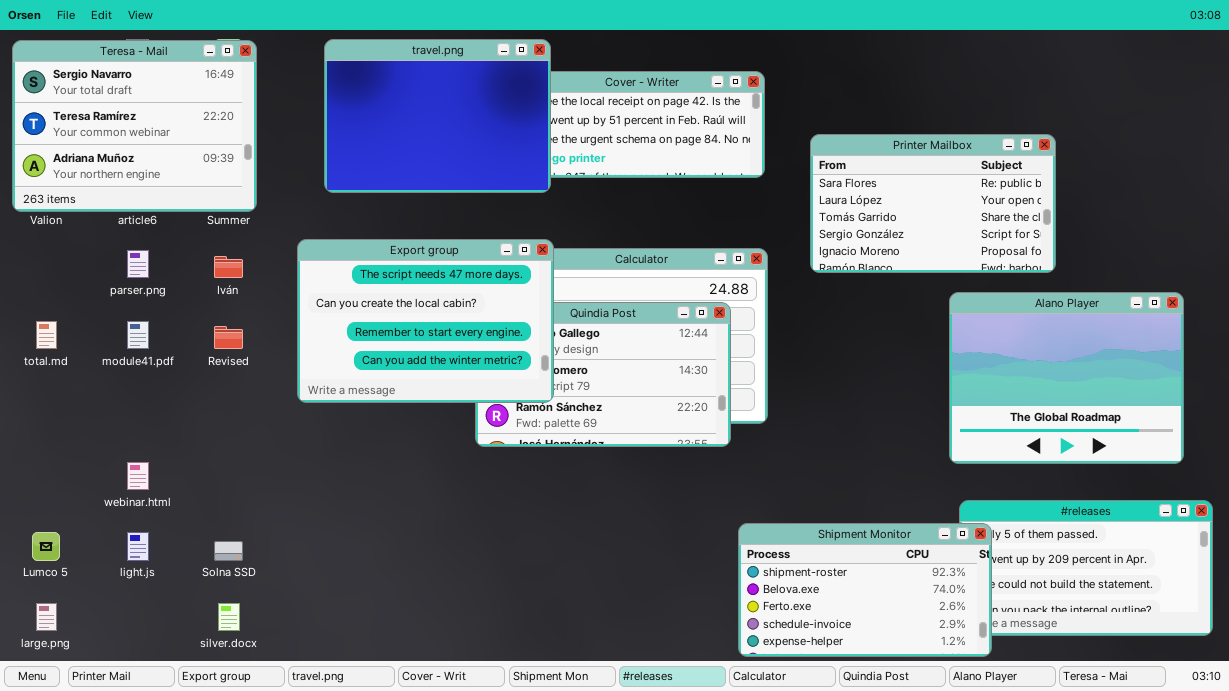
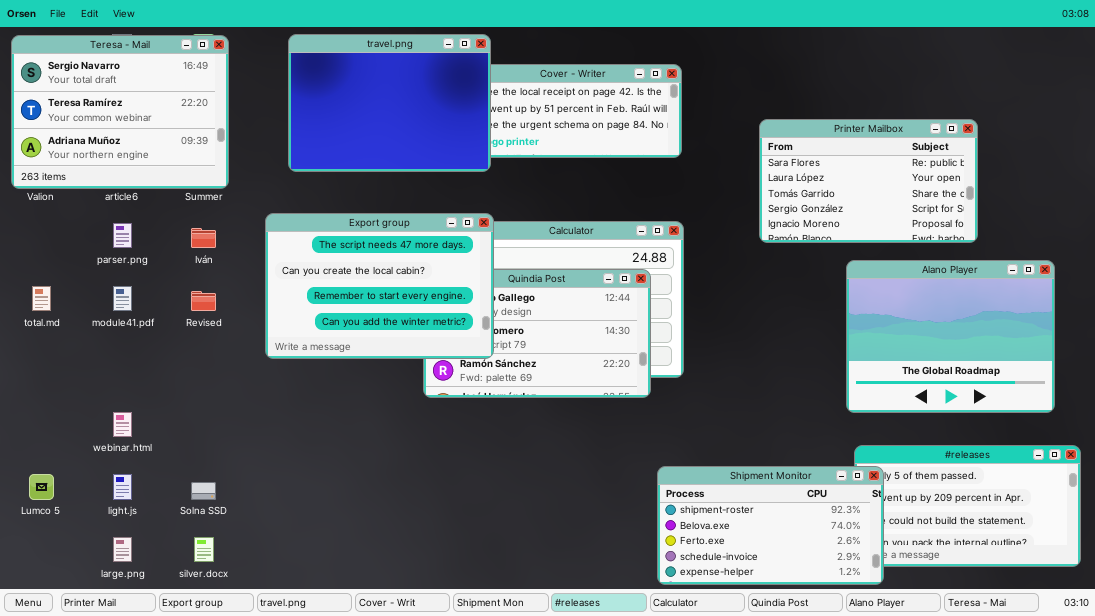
Printer Mailbox: [810,134,1056,273] -> [759,119,978,243], moved
large.png: [36,603,57,631] -> [113,537,132,562], moved

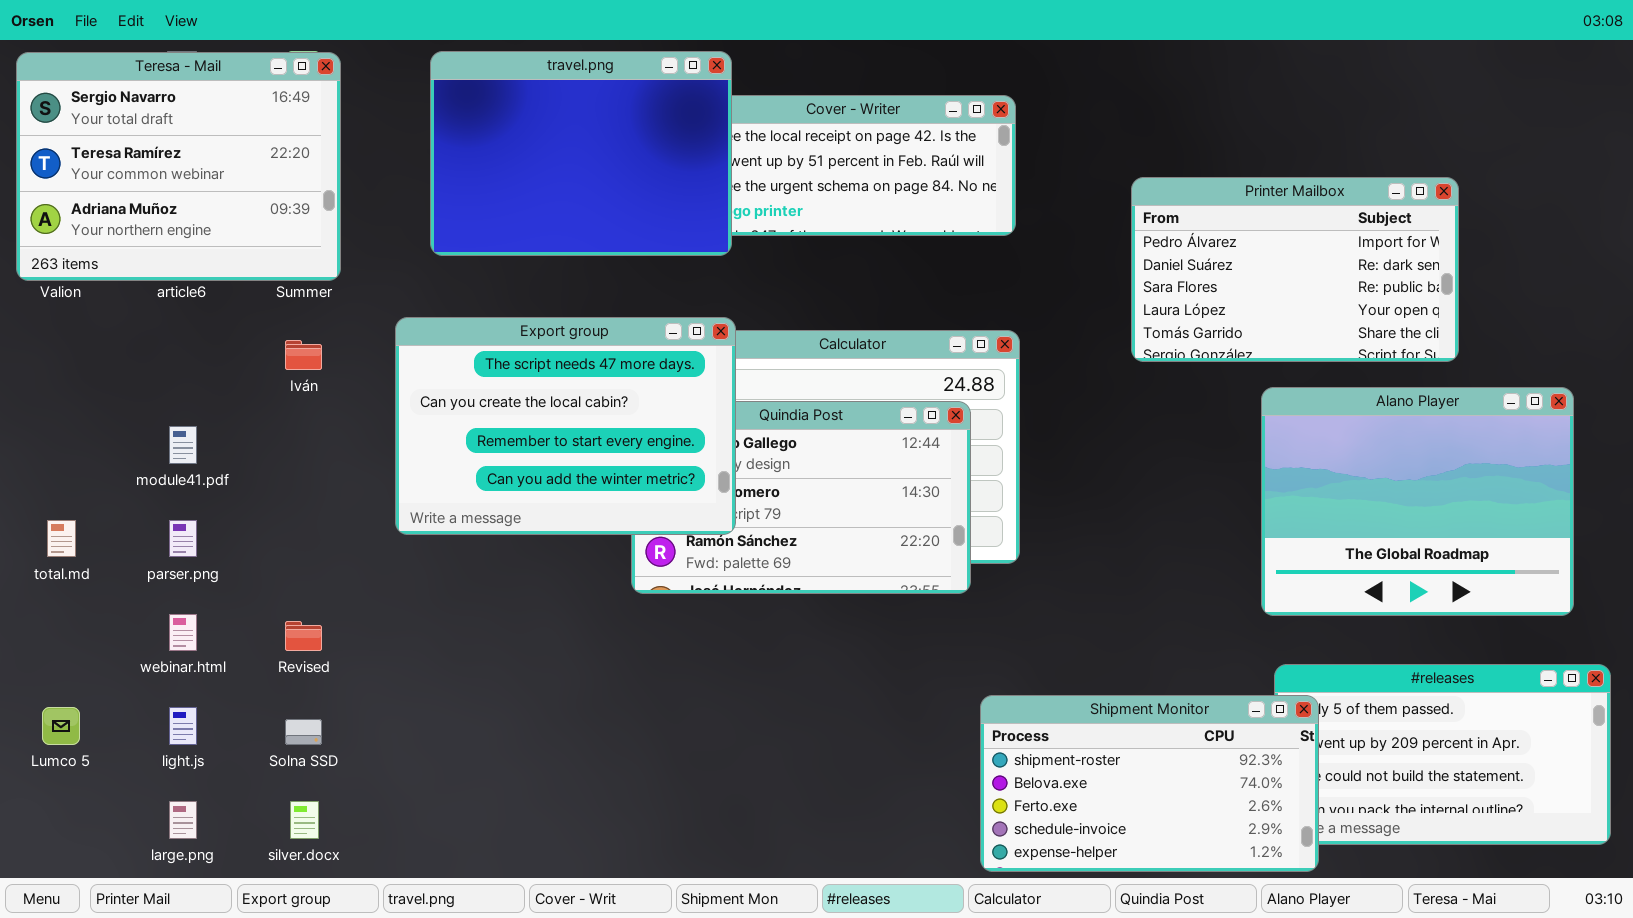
Printer Mailbox: [759,119,978,243] -> [1131,177,1459,362], scrolled up 2 rows
parser.png: [113,223,132,248] -> [169,520,197,557], moved
total.md: [32,286,51,311] -> [47,520,76,557], moved
Revised: [191,291,216,311] -> [285,621,322,651], moved

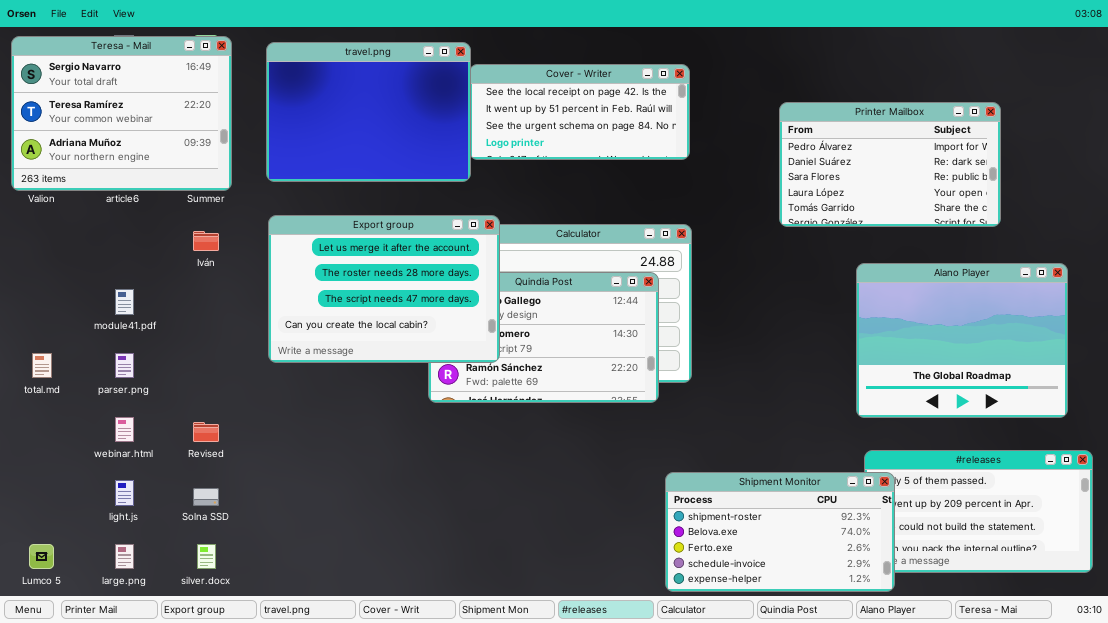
travel.png: [430,51,732,256] -> [266,42,471,182], moved
Printer Mailbox: [1131,177,1459,362] -> [779,102,1001,227], moved
Export group: [395,317,736,535] -> [268,215,500,363], scrolled up 2 rows
Lumco 5: [42,707,80,745] -> [29,544,54,569], moved

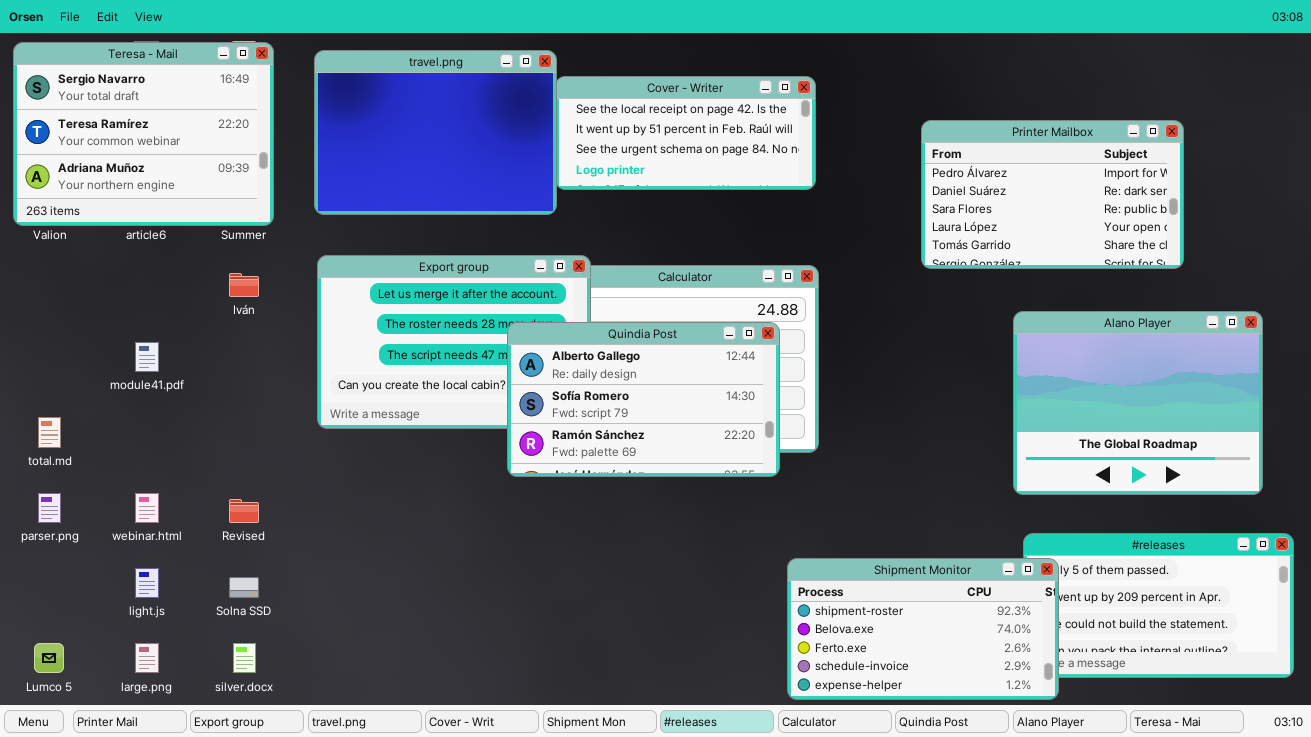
Quindia Post: [428,272,659,403] -> [507,322,780,477], raised
parser.png: [115,353,134,378] -> [38,493,61,523], moved

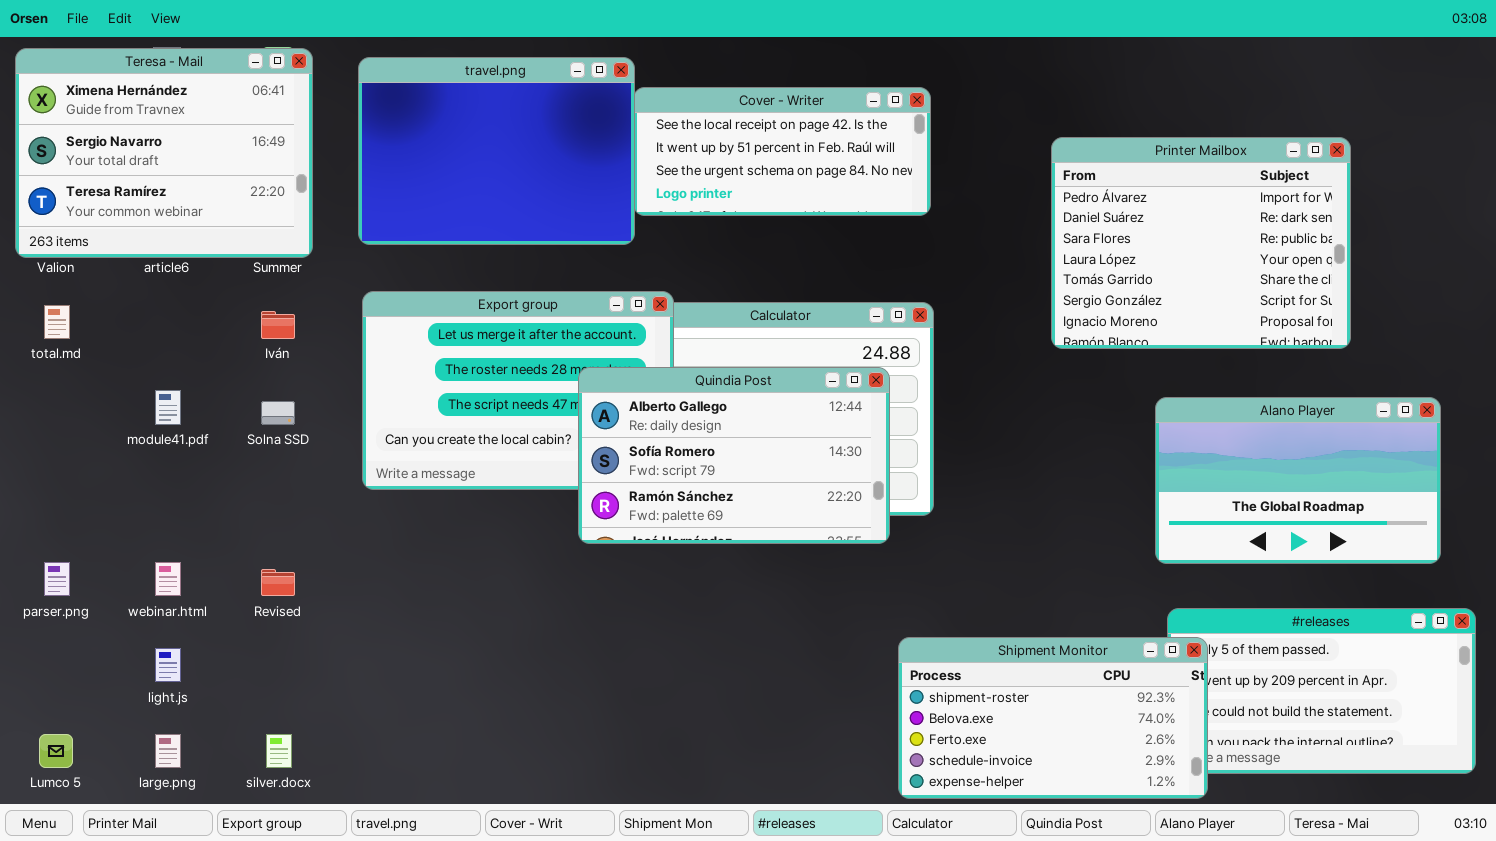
Teresa - Mail: [13,42,274,226] -> [15,48,313,258], scrolled up 1 row
Printer Mailbox: [921,120,1184,269] -> [1051,137,1351,349], resized
Alano Player: [1013,311,1263,495] -> [1155,397,1441,564], resized
total.md: [38,417,61,448] -> [44,305,70,339], moved
Solna SSD: [229,577,259,598] -> [261,401,295,425], moved

